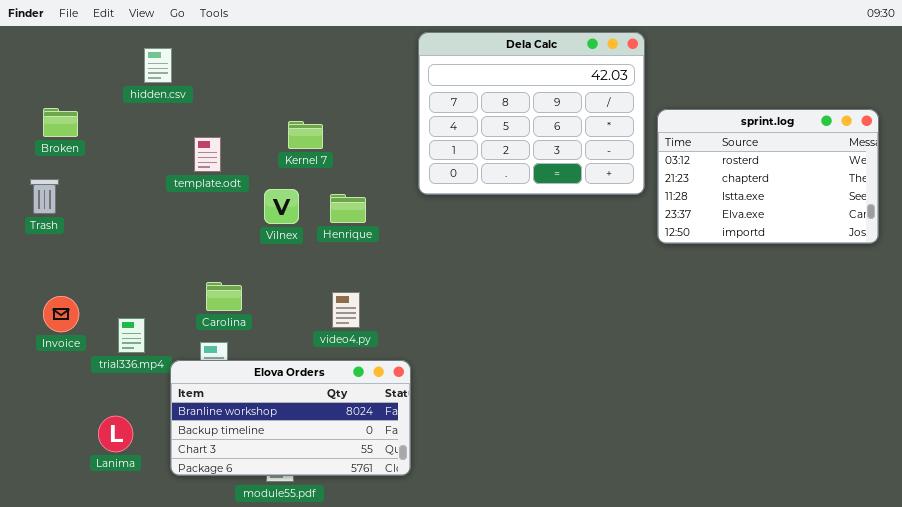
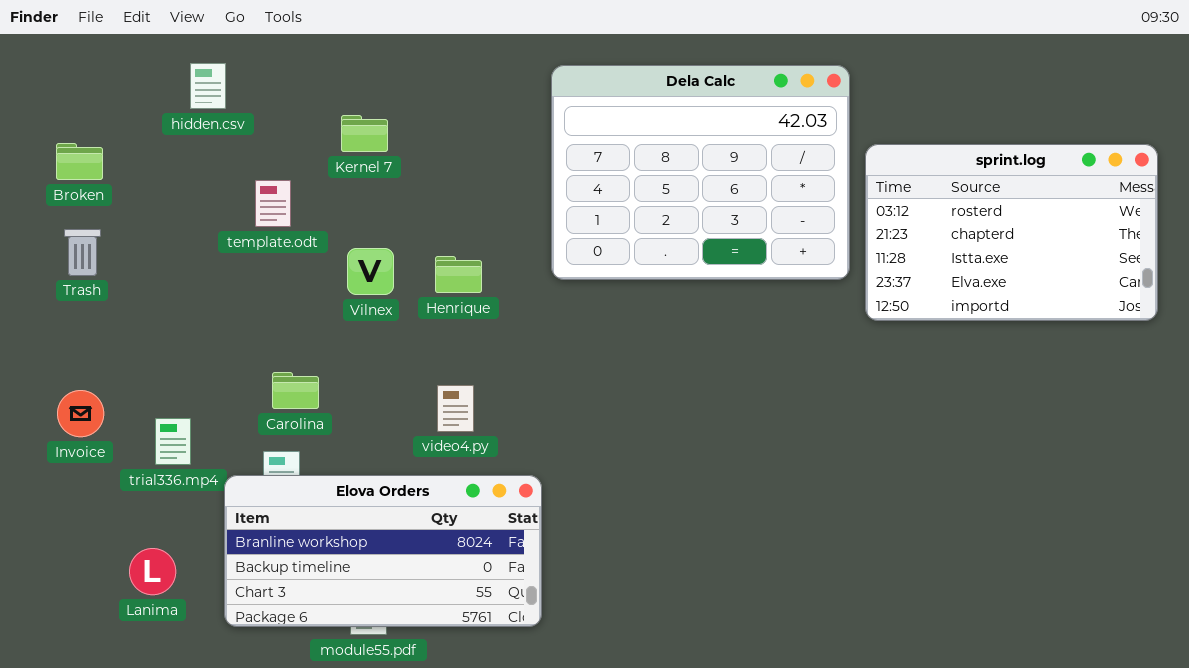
Dela Calc: [418,32,645,195] -> [551,65,850,280], moved
Kernel 7: [288,121,323,149] -> [341,115,388,152], moved
Trash: [30,179,59,214] -> [64,229,101,276], moved

